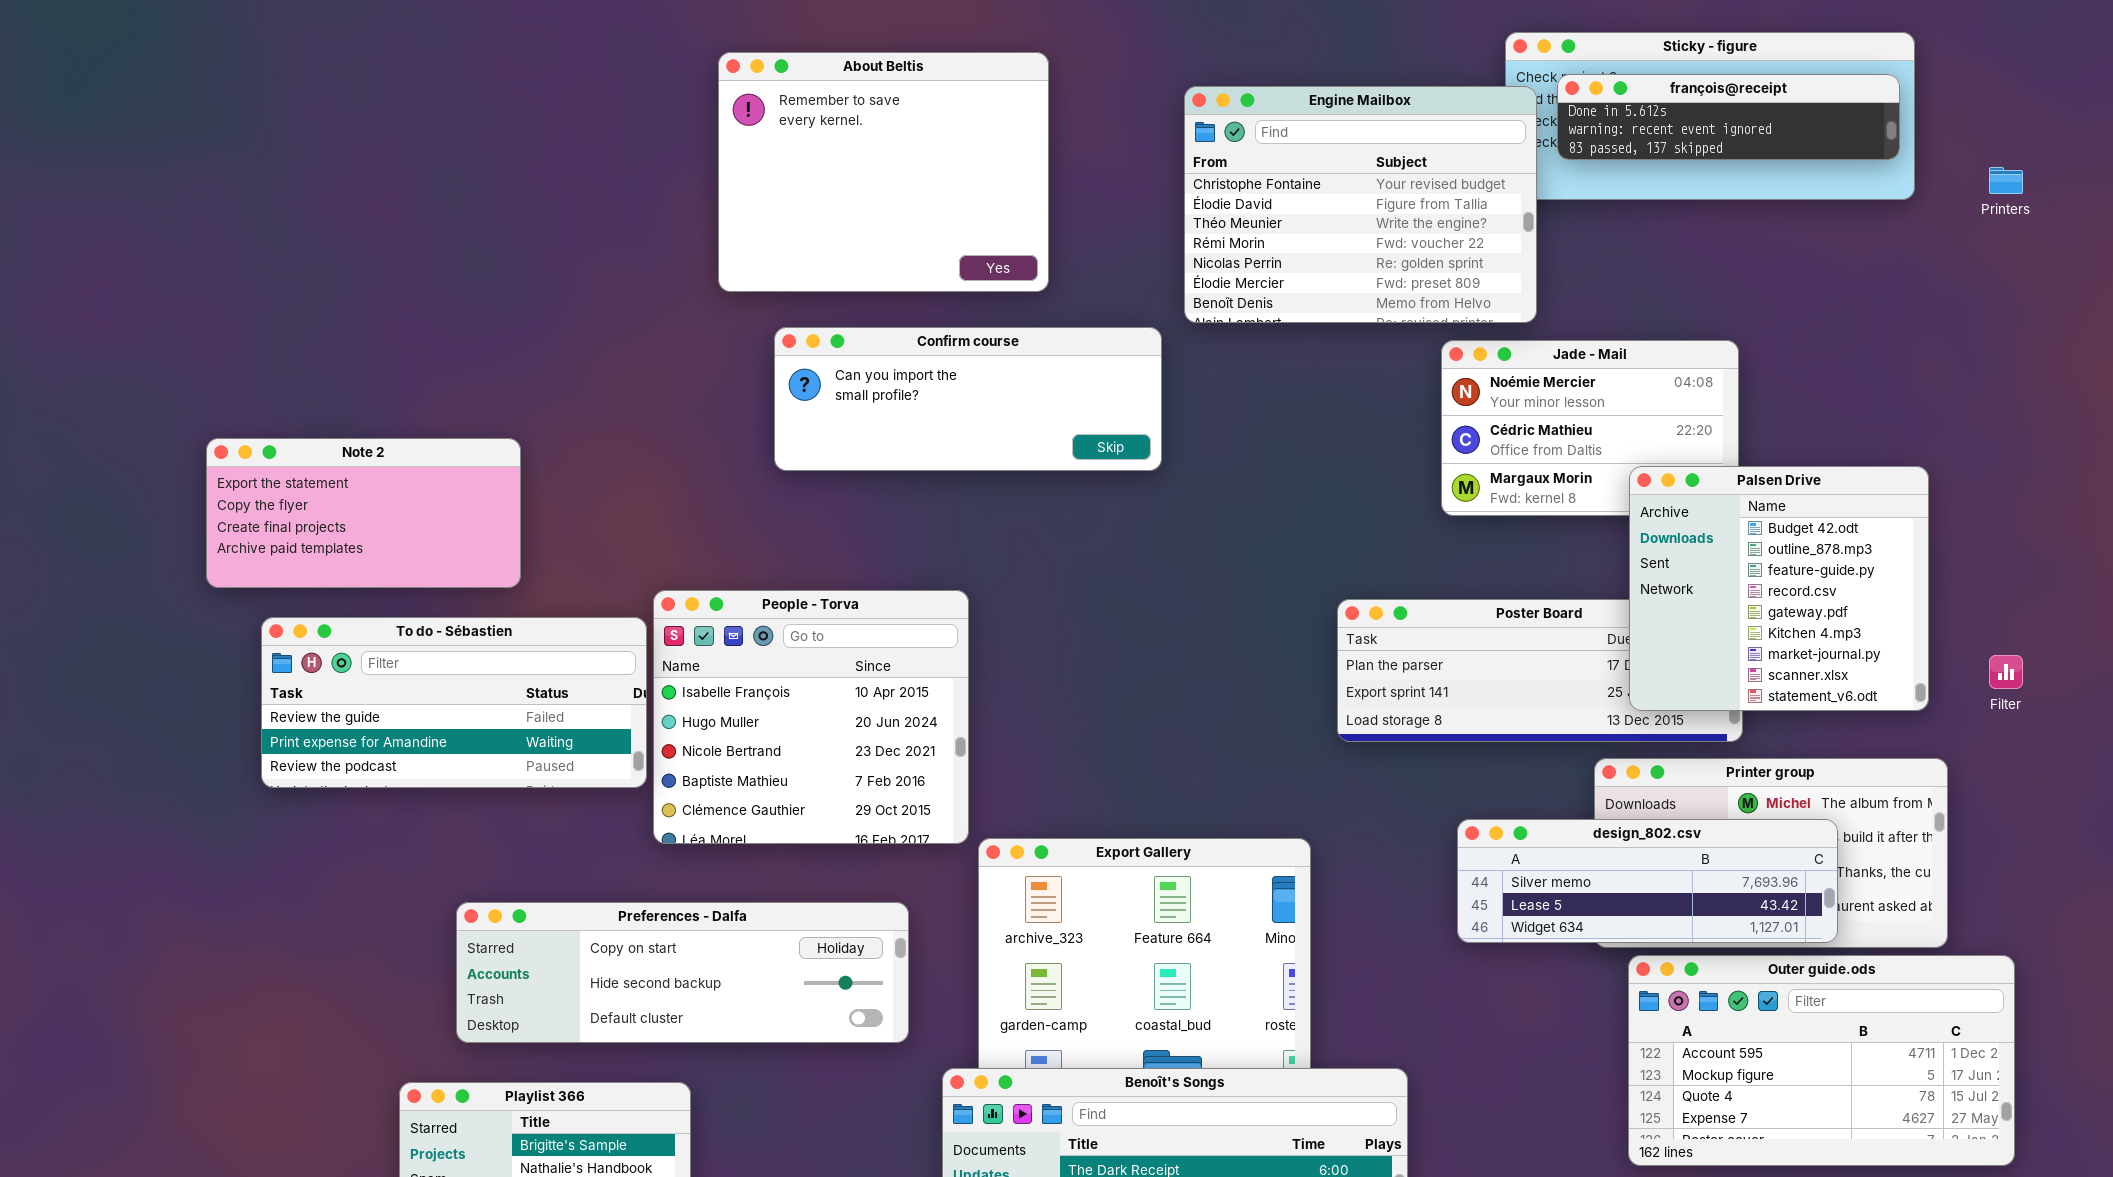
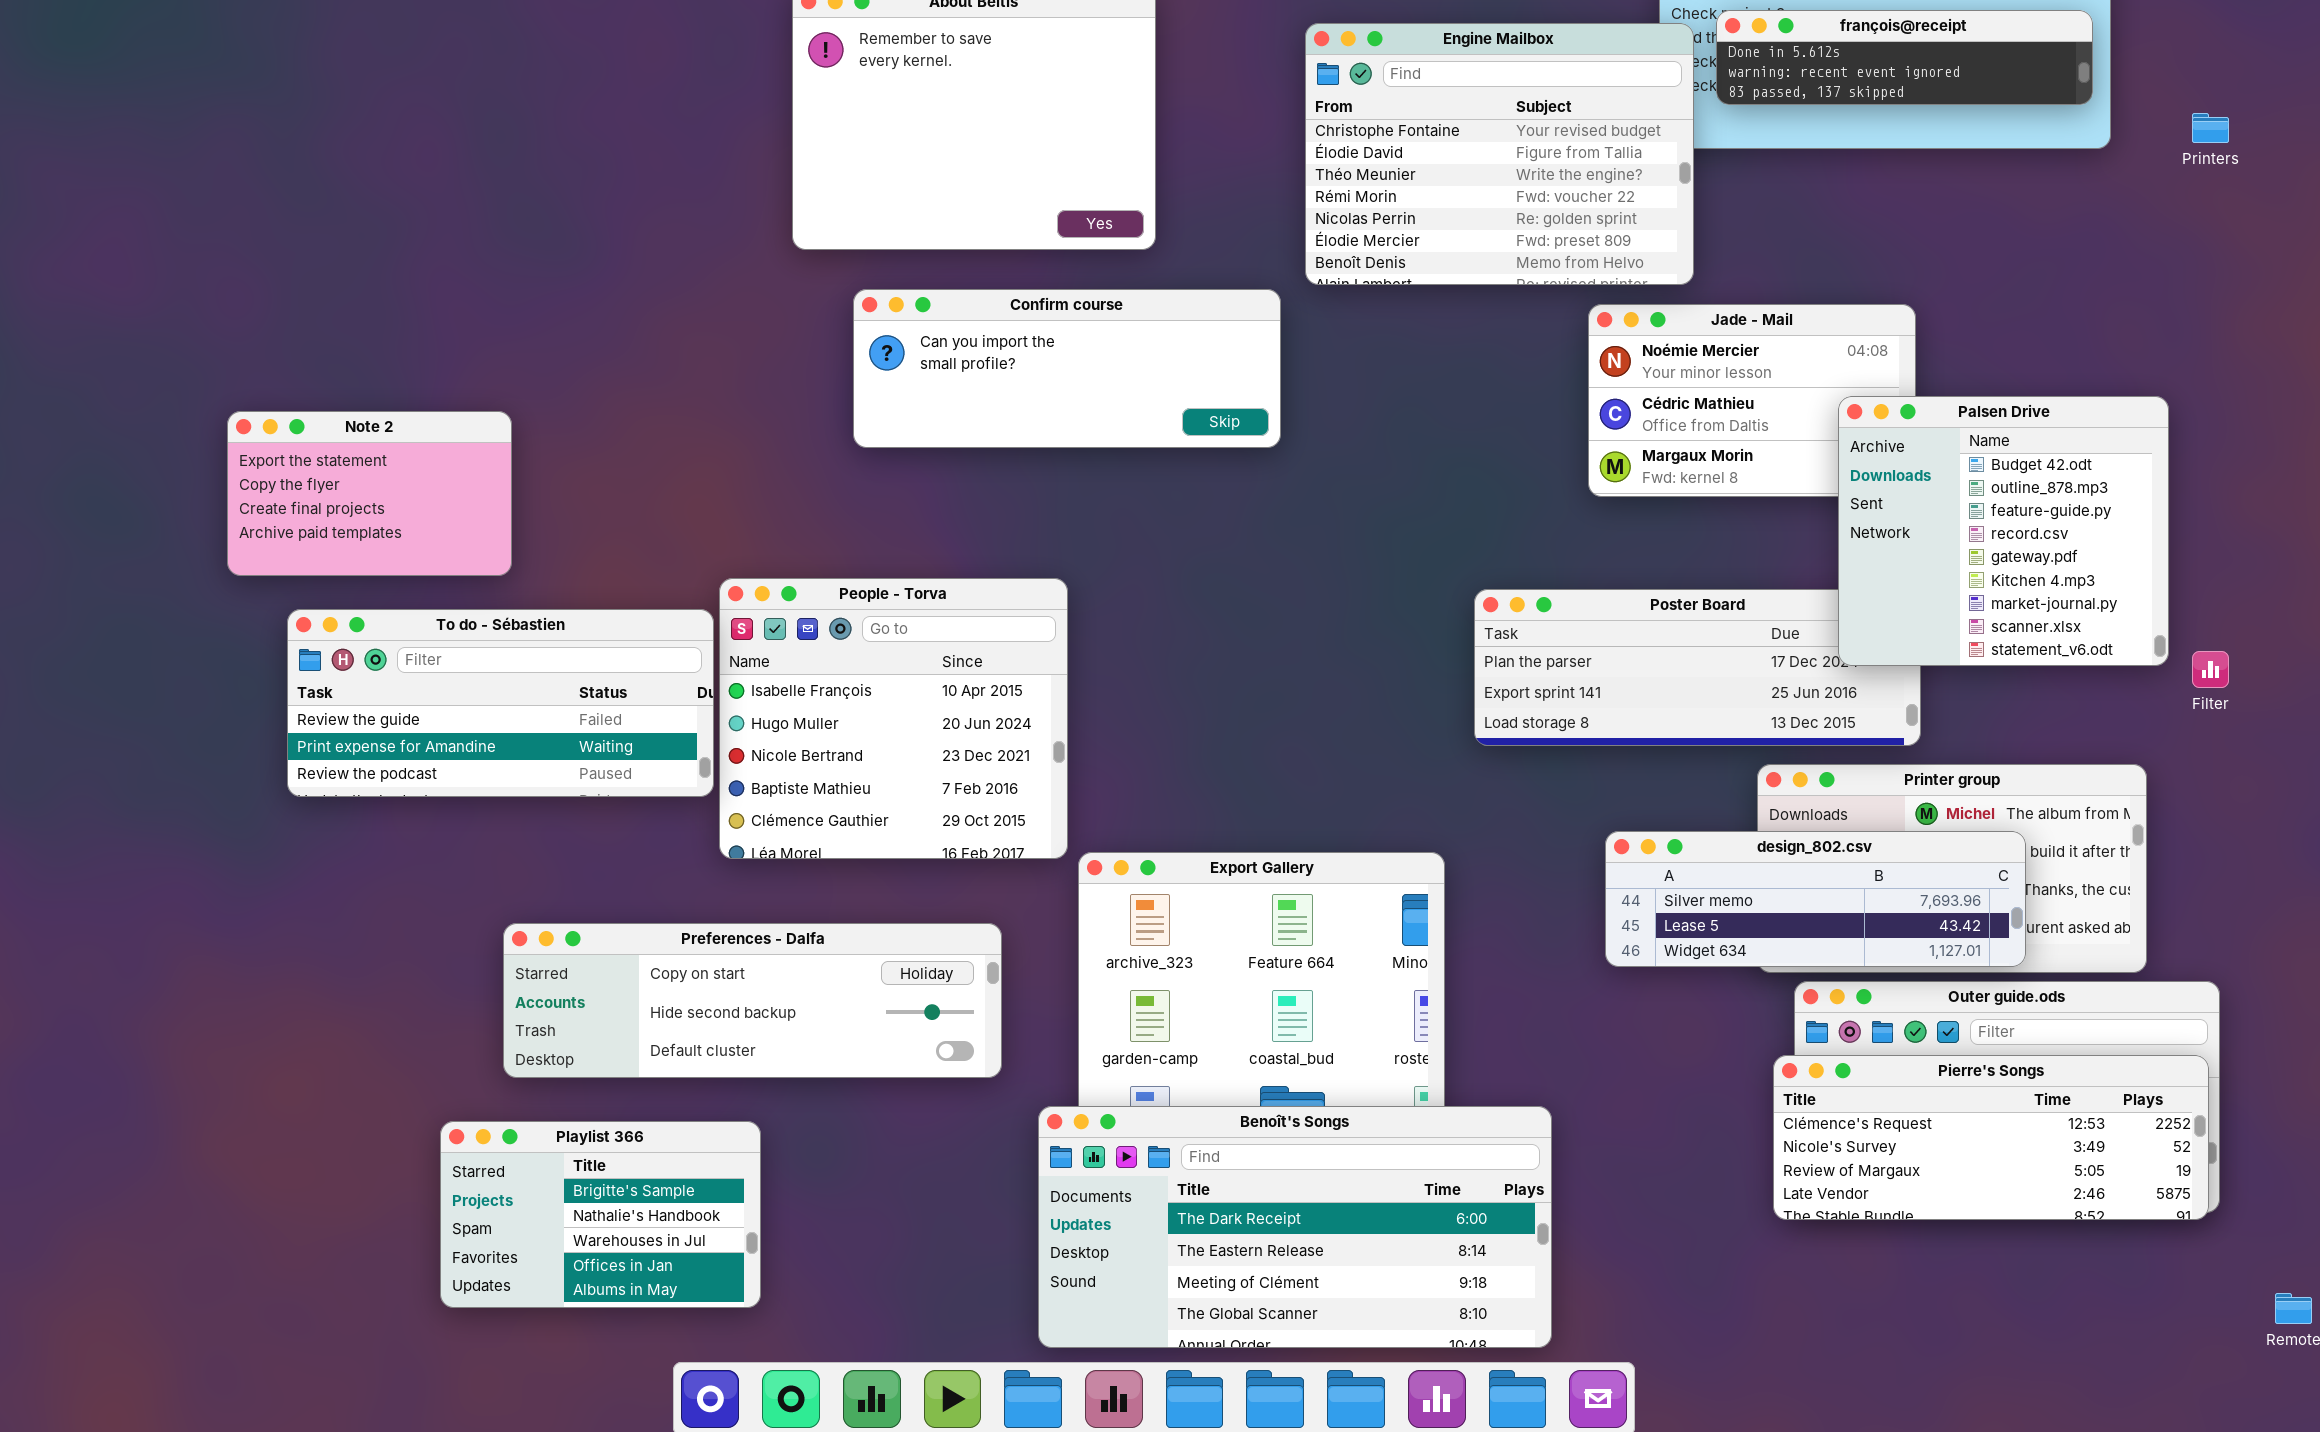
Note 2: [206,438,521,588] -> [227,411,512,576], resized
Palsen Drive: [1629,466,1929,711] -> [1838,396,2169,666], moved
Pierre's Songs: none -> [1773,1055,2209,1220], opened

